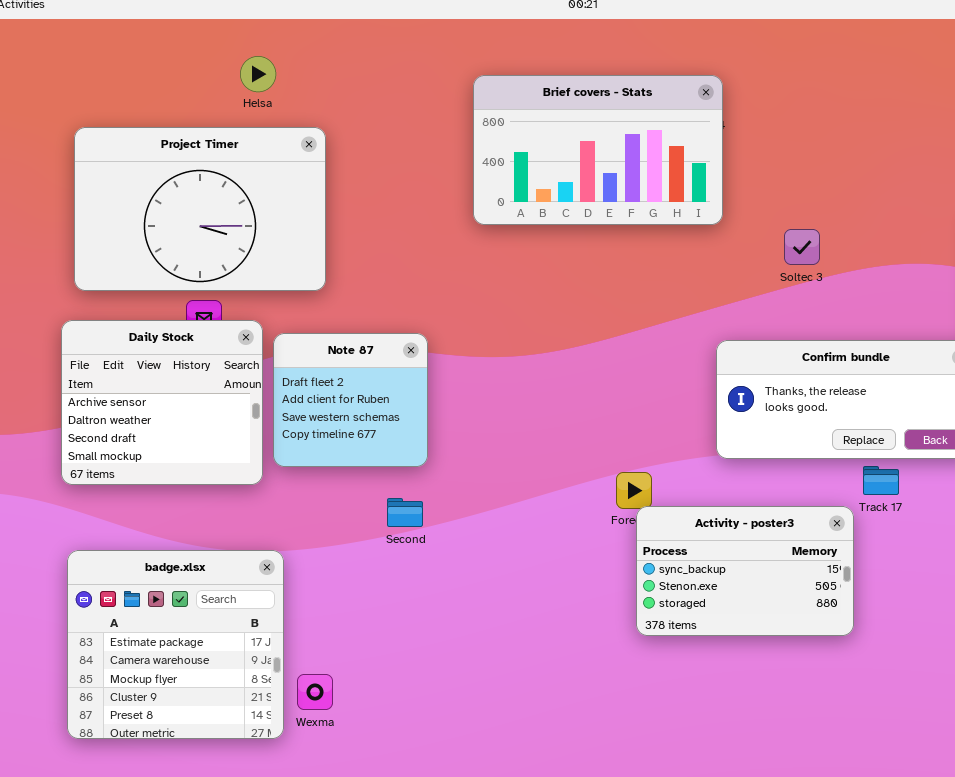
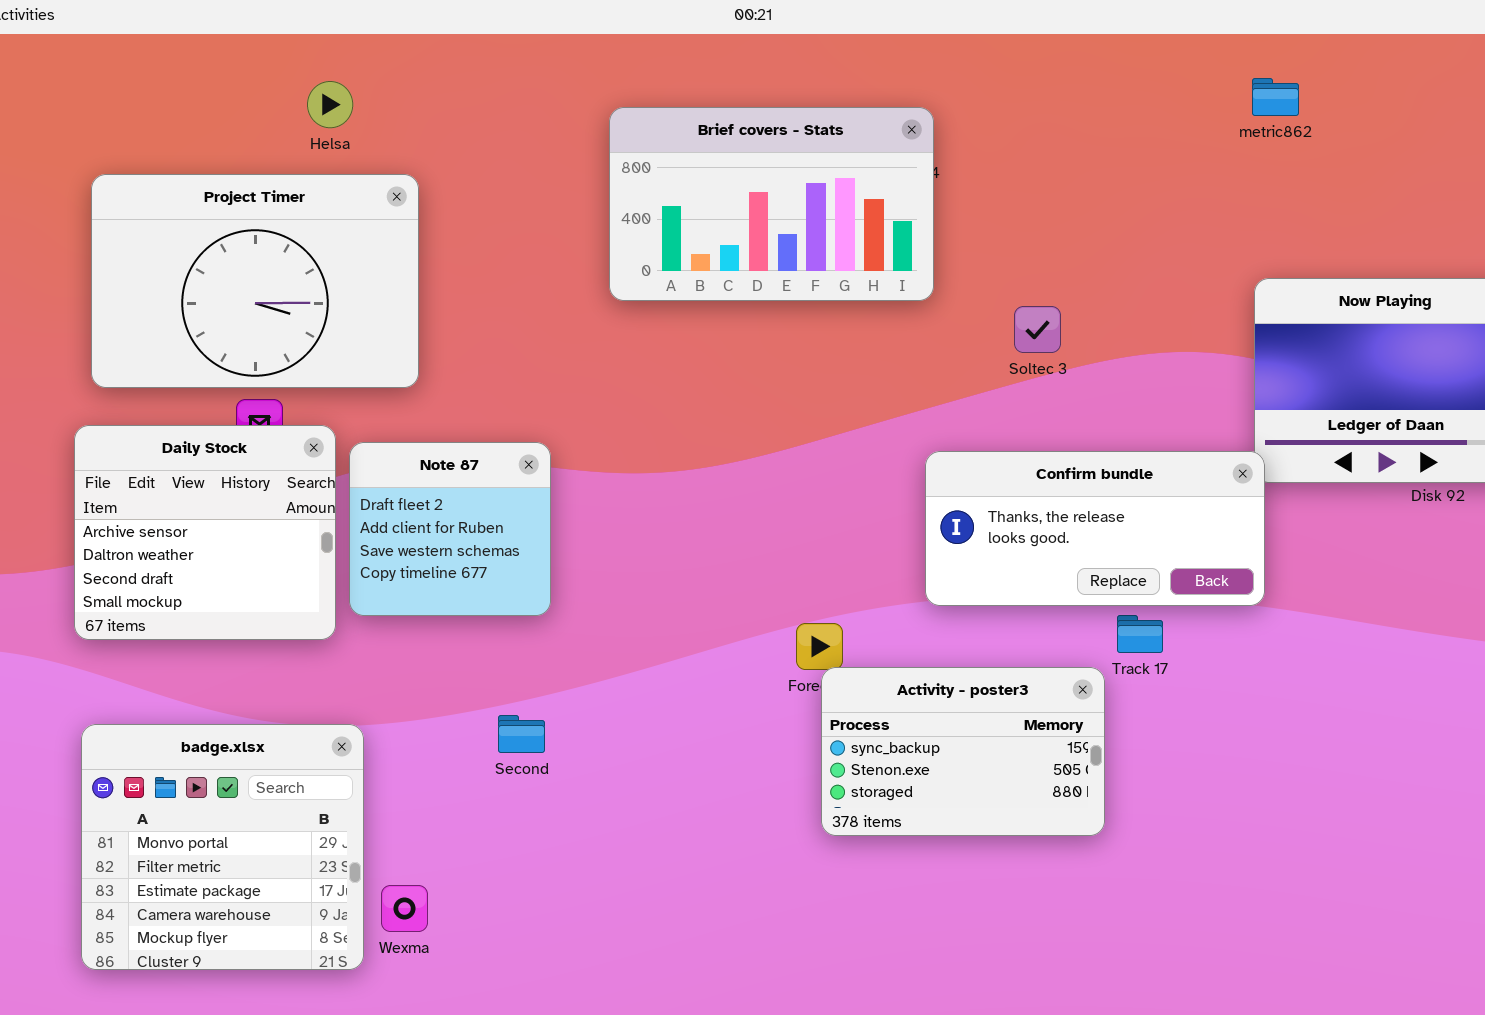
Second: [387,498,423,527] -> [498,715,545,753], moved
badge.xlsx: [67,550,284,739] -> [81,724,364,970], scrolled up 2 rows

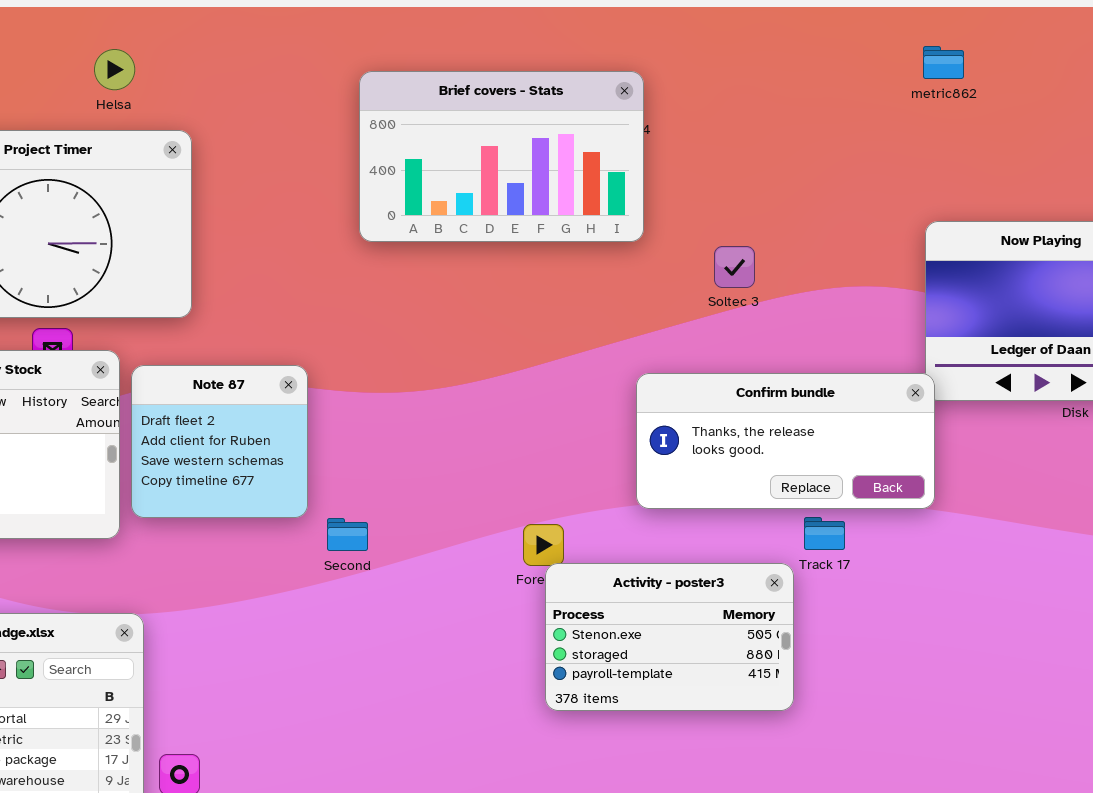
Activity - poster3: [821,667,1105,836] -> [545,563,794,711], scrolled down 1 row
Second: [498,715,545,753] -> [327,518,368,551], moved

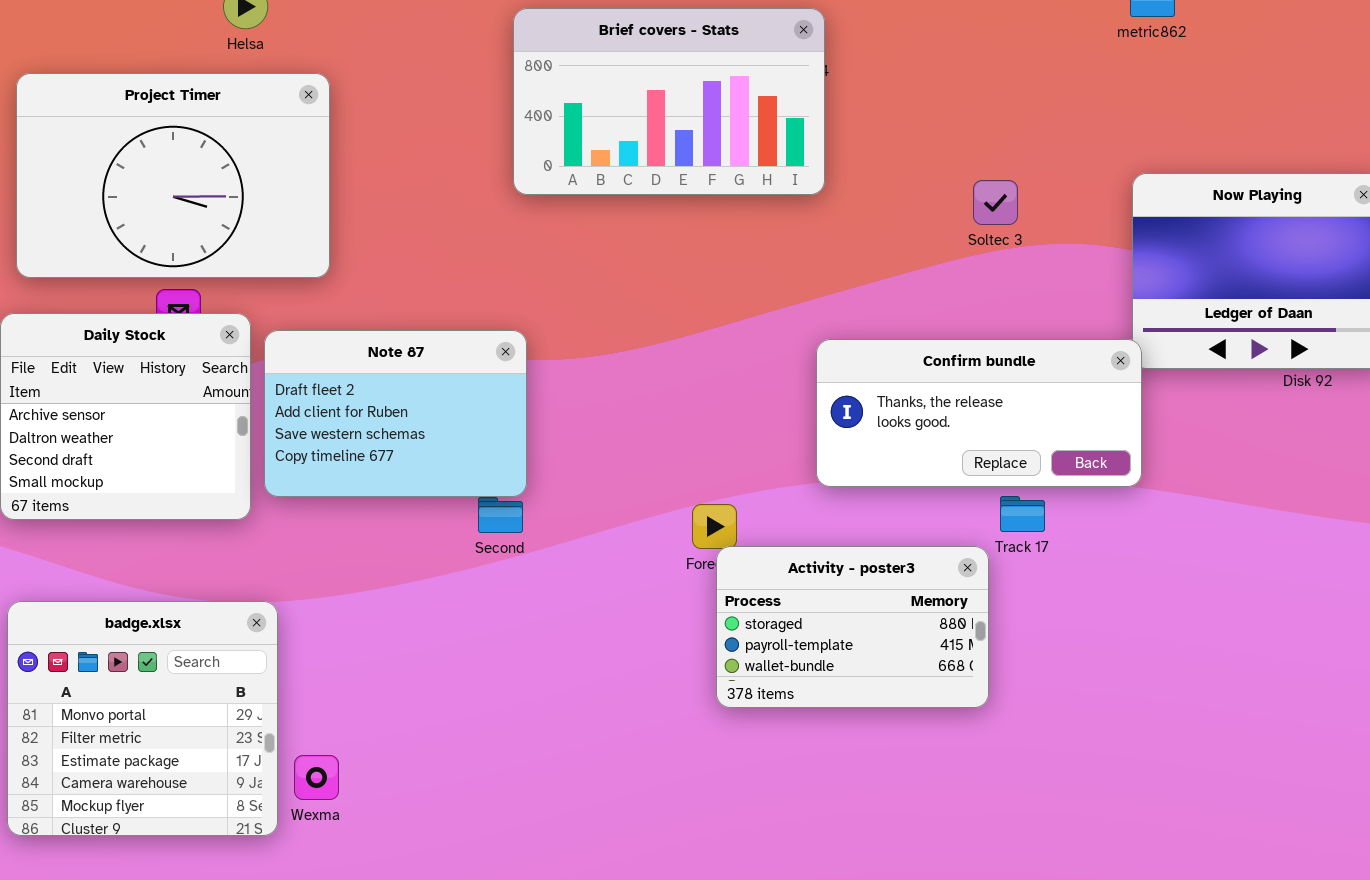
Soltec 3: [714,246,755,288] -> [973,180,1018,225], moved
Note 87: [131,365,308,518] -> [264,330,527,497], resized
Activity - poster3: [545,563,794,711] -> [716,546,989,708], scrolled down 1 row

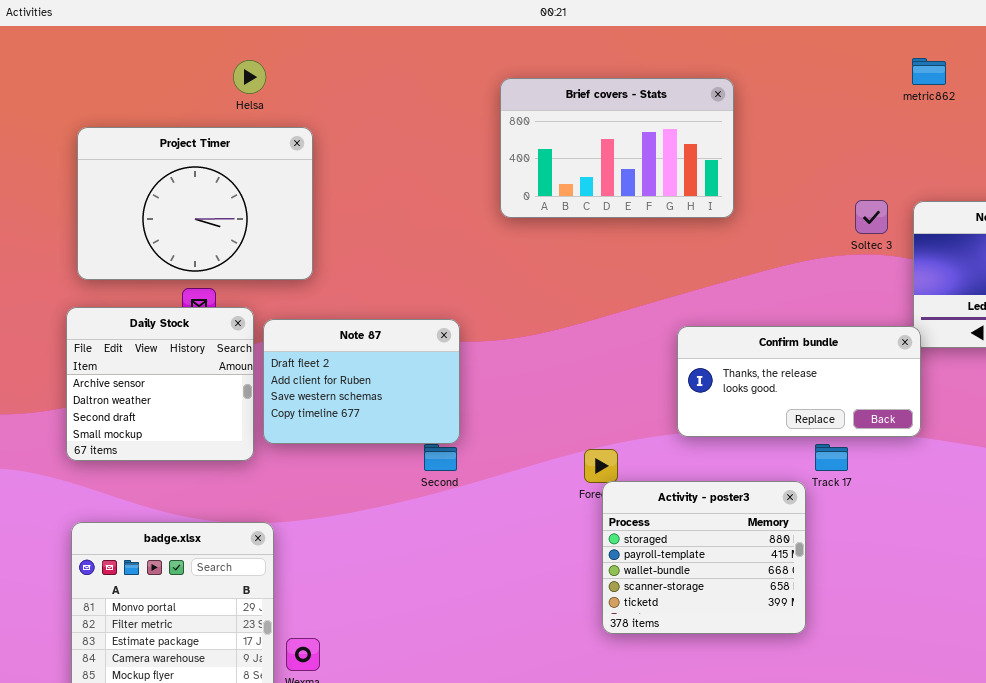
Brief covers - Stats: [513,8,825,195] -> [500,78,734,218], moved
Soltec 3: [973,180,1018,225] -> [855,200,888,234], moved
Activity - poster3: [716,546,989,708] -> [602,481,806,634], resized

